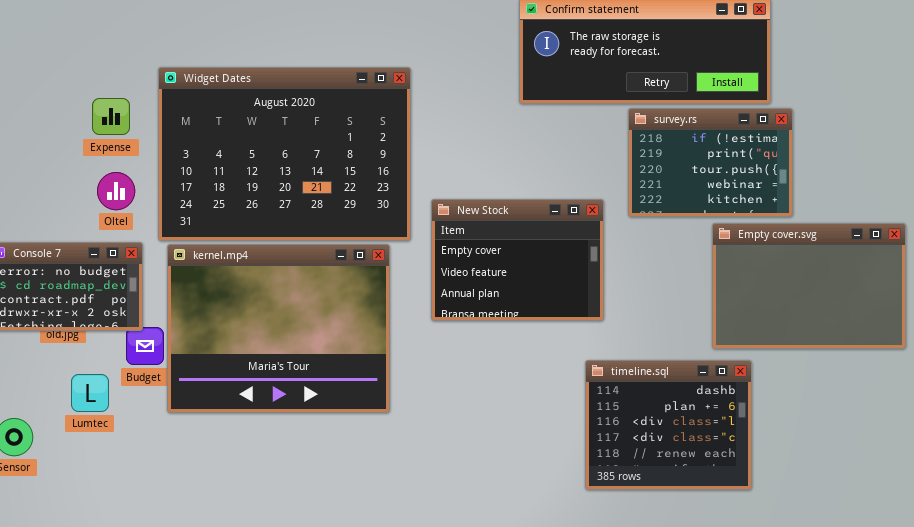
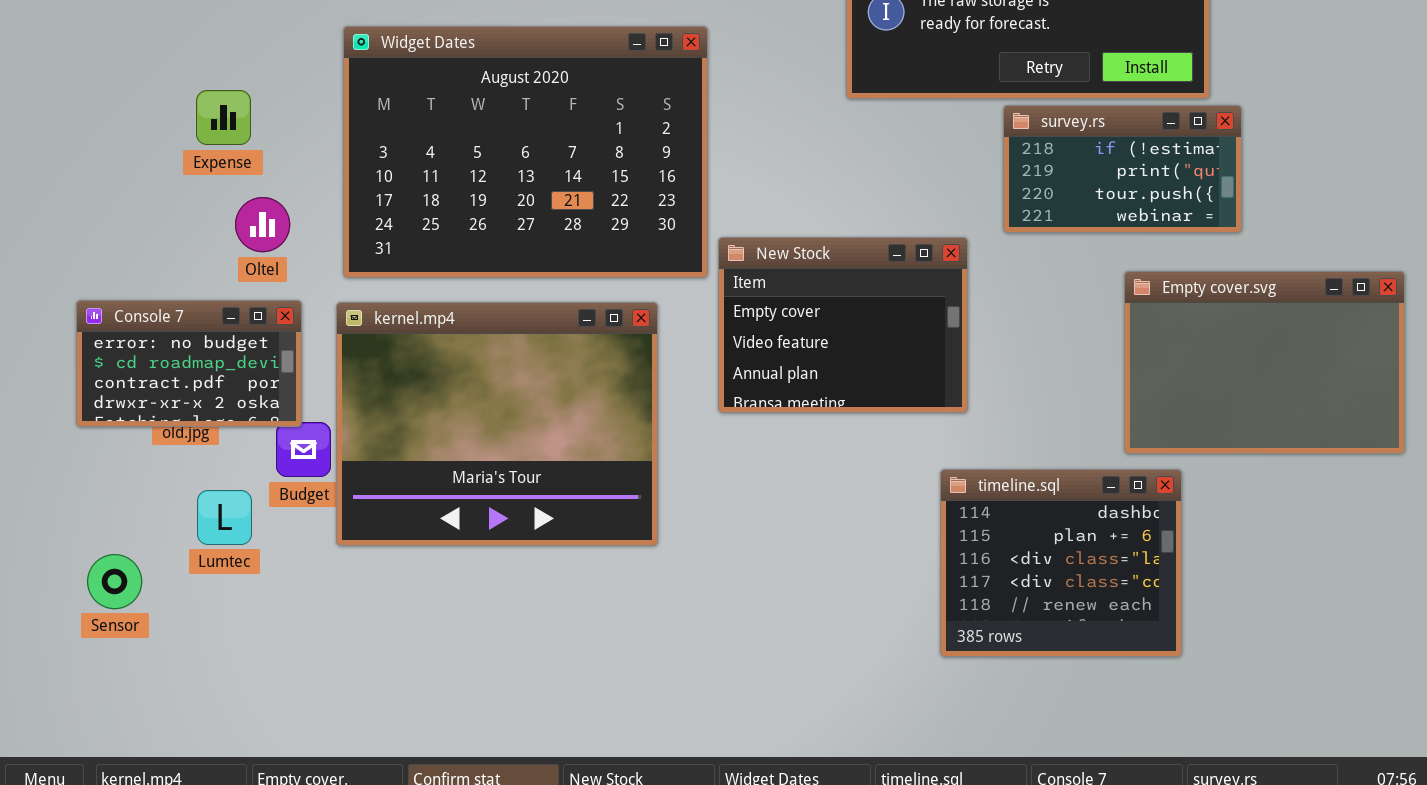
Widget Dates: [158,67,411,241] -> [343,26,708,278], moved
Expense: [92,98,130,135] -> [196,90,251,145], moved
survey.rs: [628,108,793,217] -> [1003,105,1242,233], resized

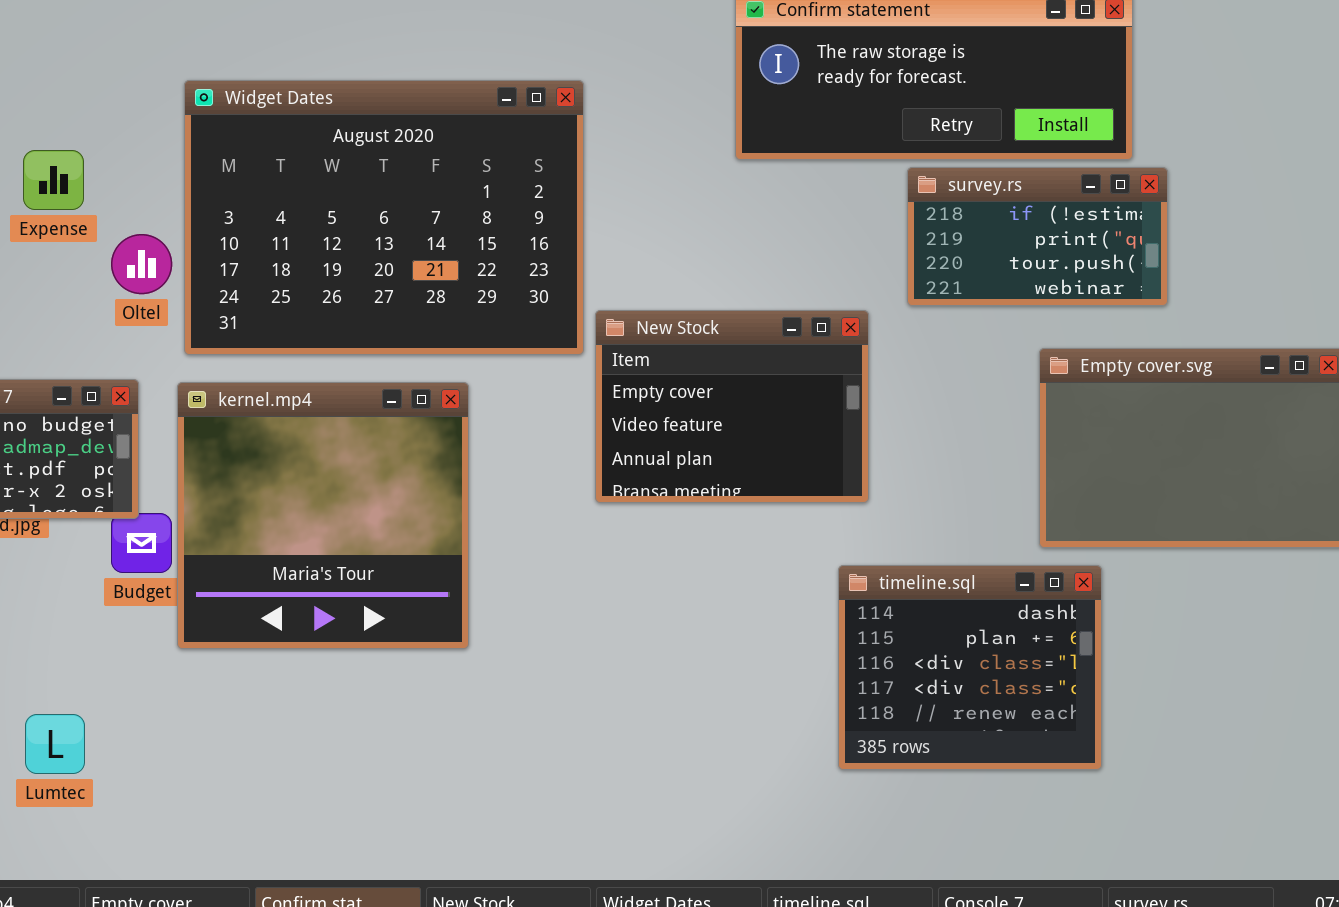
Oltel: [235,197,290,252] -> [111,234,172,294], moved
kernel.mp4: [336,302,658,546] -> [177,382,469,649], resized
Lumtec: [197,490,252,545] -> [25,714,85,774], moved

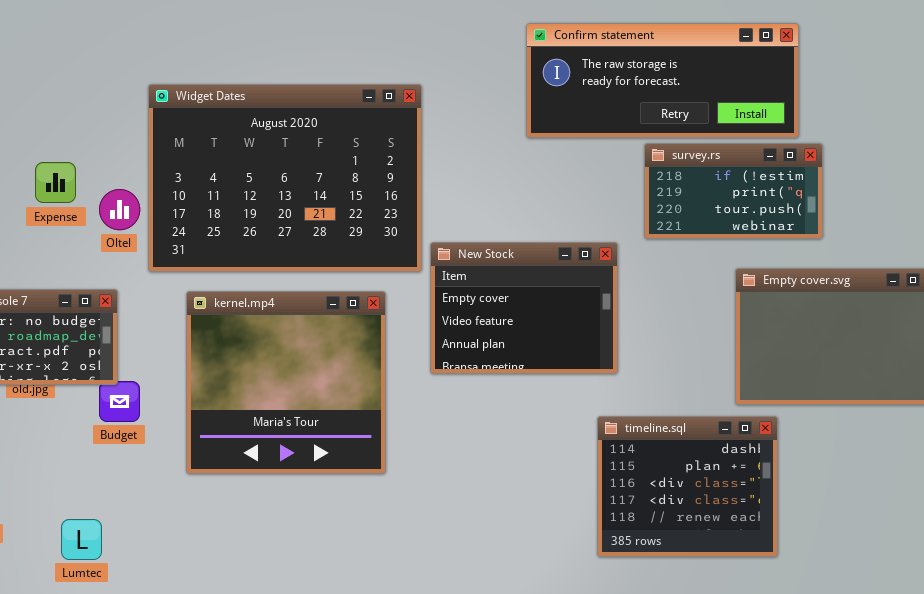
Expense: [23,150,84,210] -> [35,162,76,203], moved
kernel.mp4: [177,382,469,649] -> [186,291,386,474], moved
Lumtec: [25,714,85,774] -> [61,519,102,560], moved

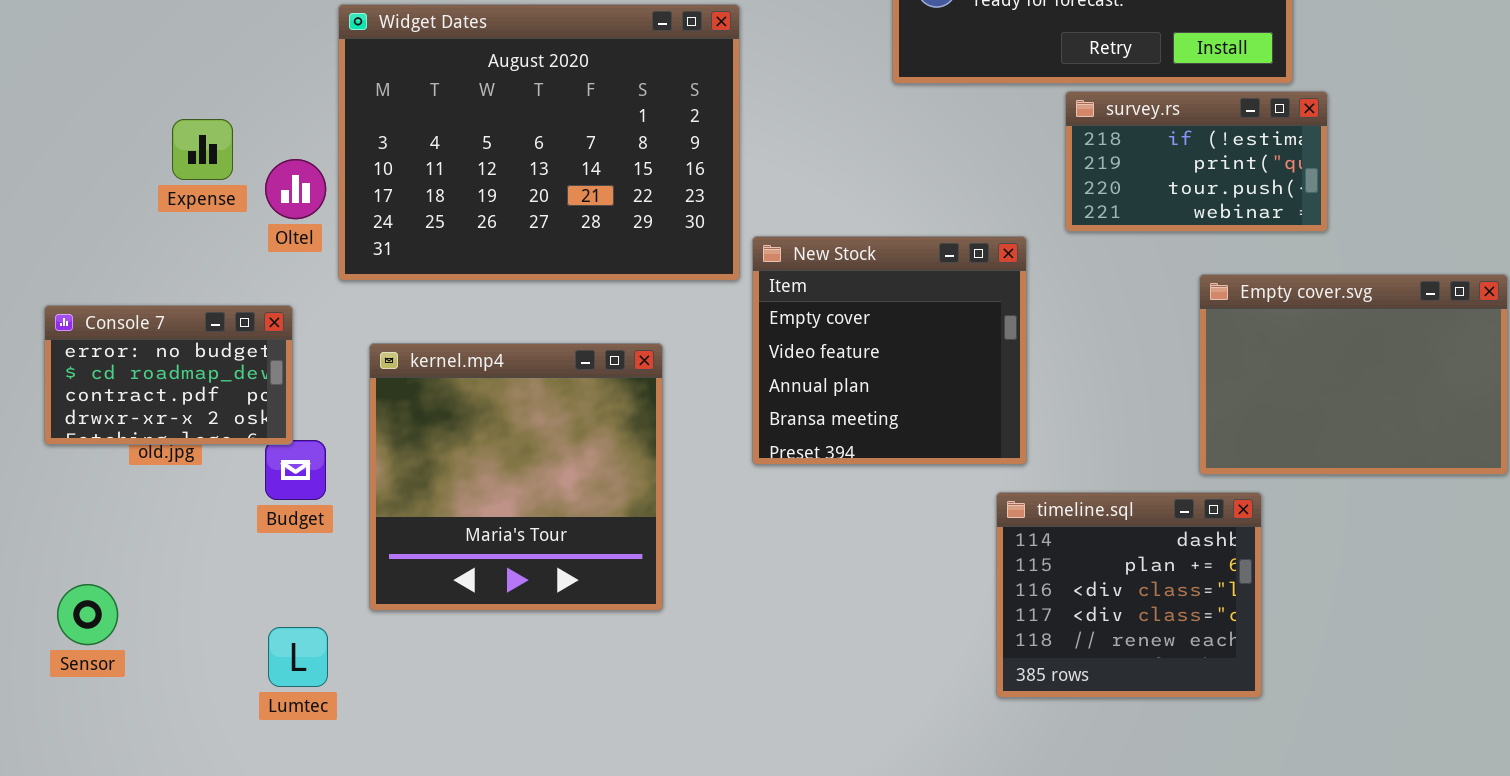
New Stock: [430,242,618,374] -> [752,236,1027,465], resized
kernel.mp4: [186,291,386,474] -> [369,343,663,611], moved
Lumtec: [61,519,102,560] -> [268,627,328,687], moved

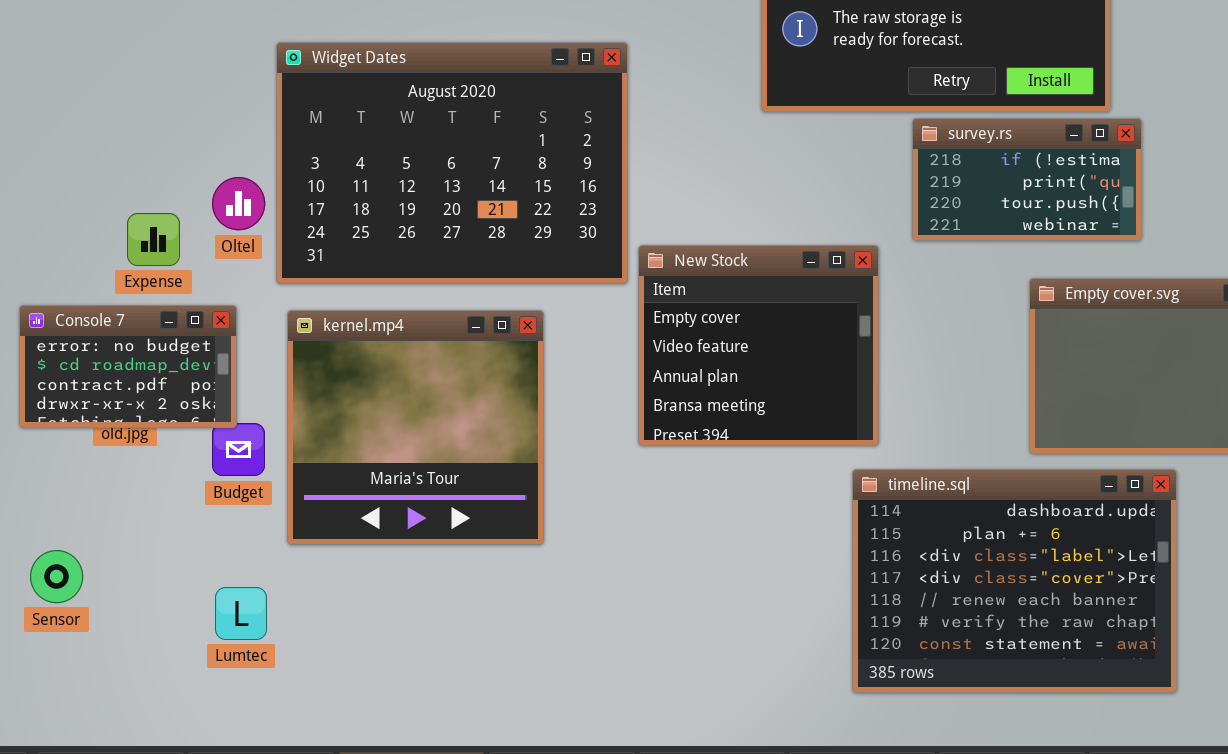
Expense: [172,119,233,180] -> [127,213,180,266], moved
kernel.mp4: [369,343,663,611] -> [287,310,544,545], moved
timeline.sql: [996,492,1262,698] -> [852,469,1177,693], resized

